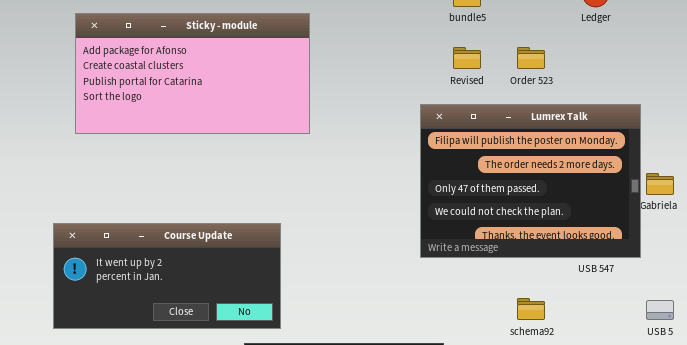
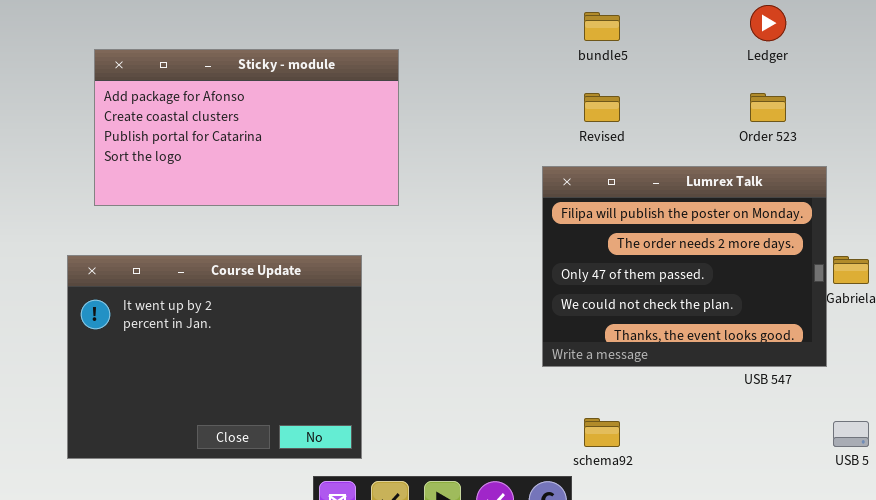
Order 523: [517,47,545,69] -> [750,93,786,122], moved
Course Update: [53,223,281,329] -> [67,255,362,459], resized
schema92: [517,298,545,320] -> [584,418,620,447], moved

